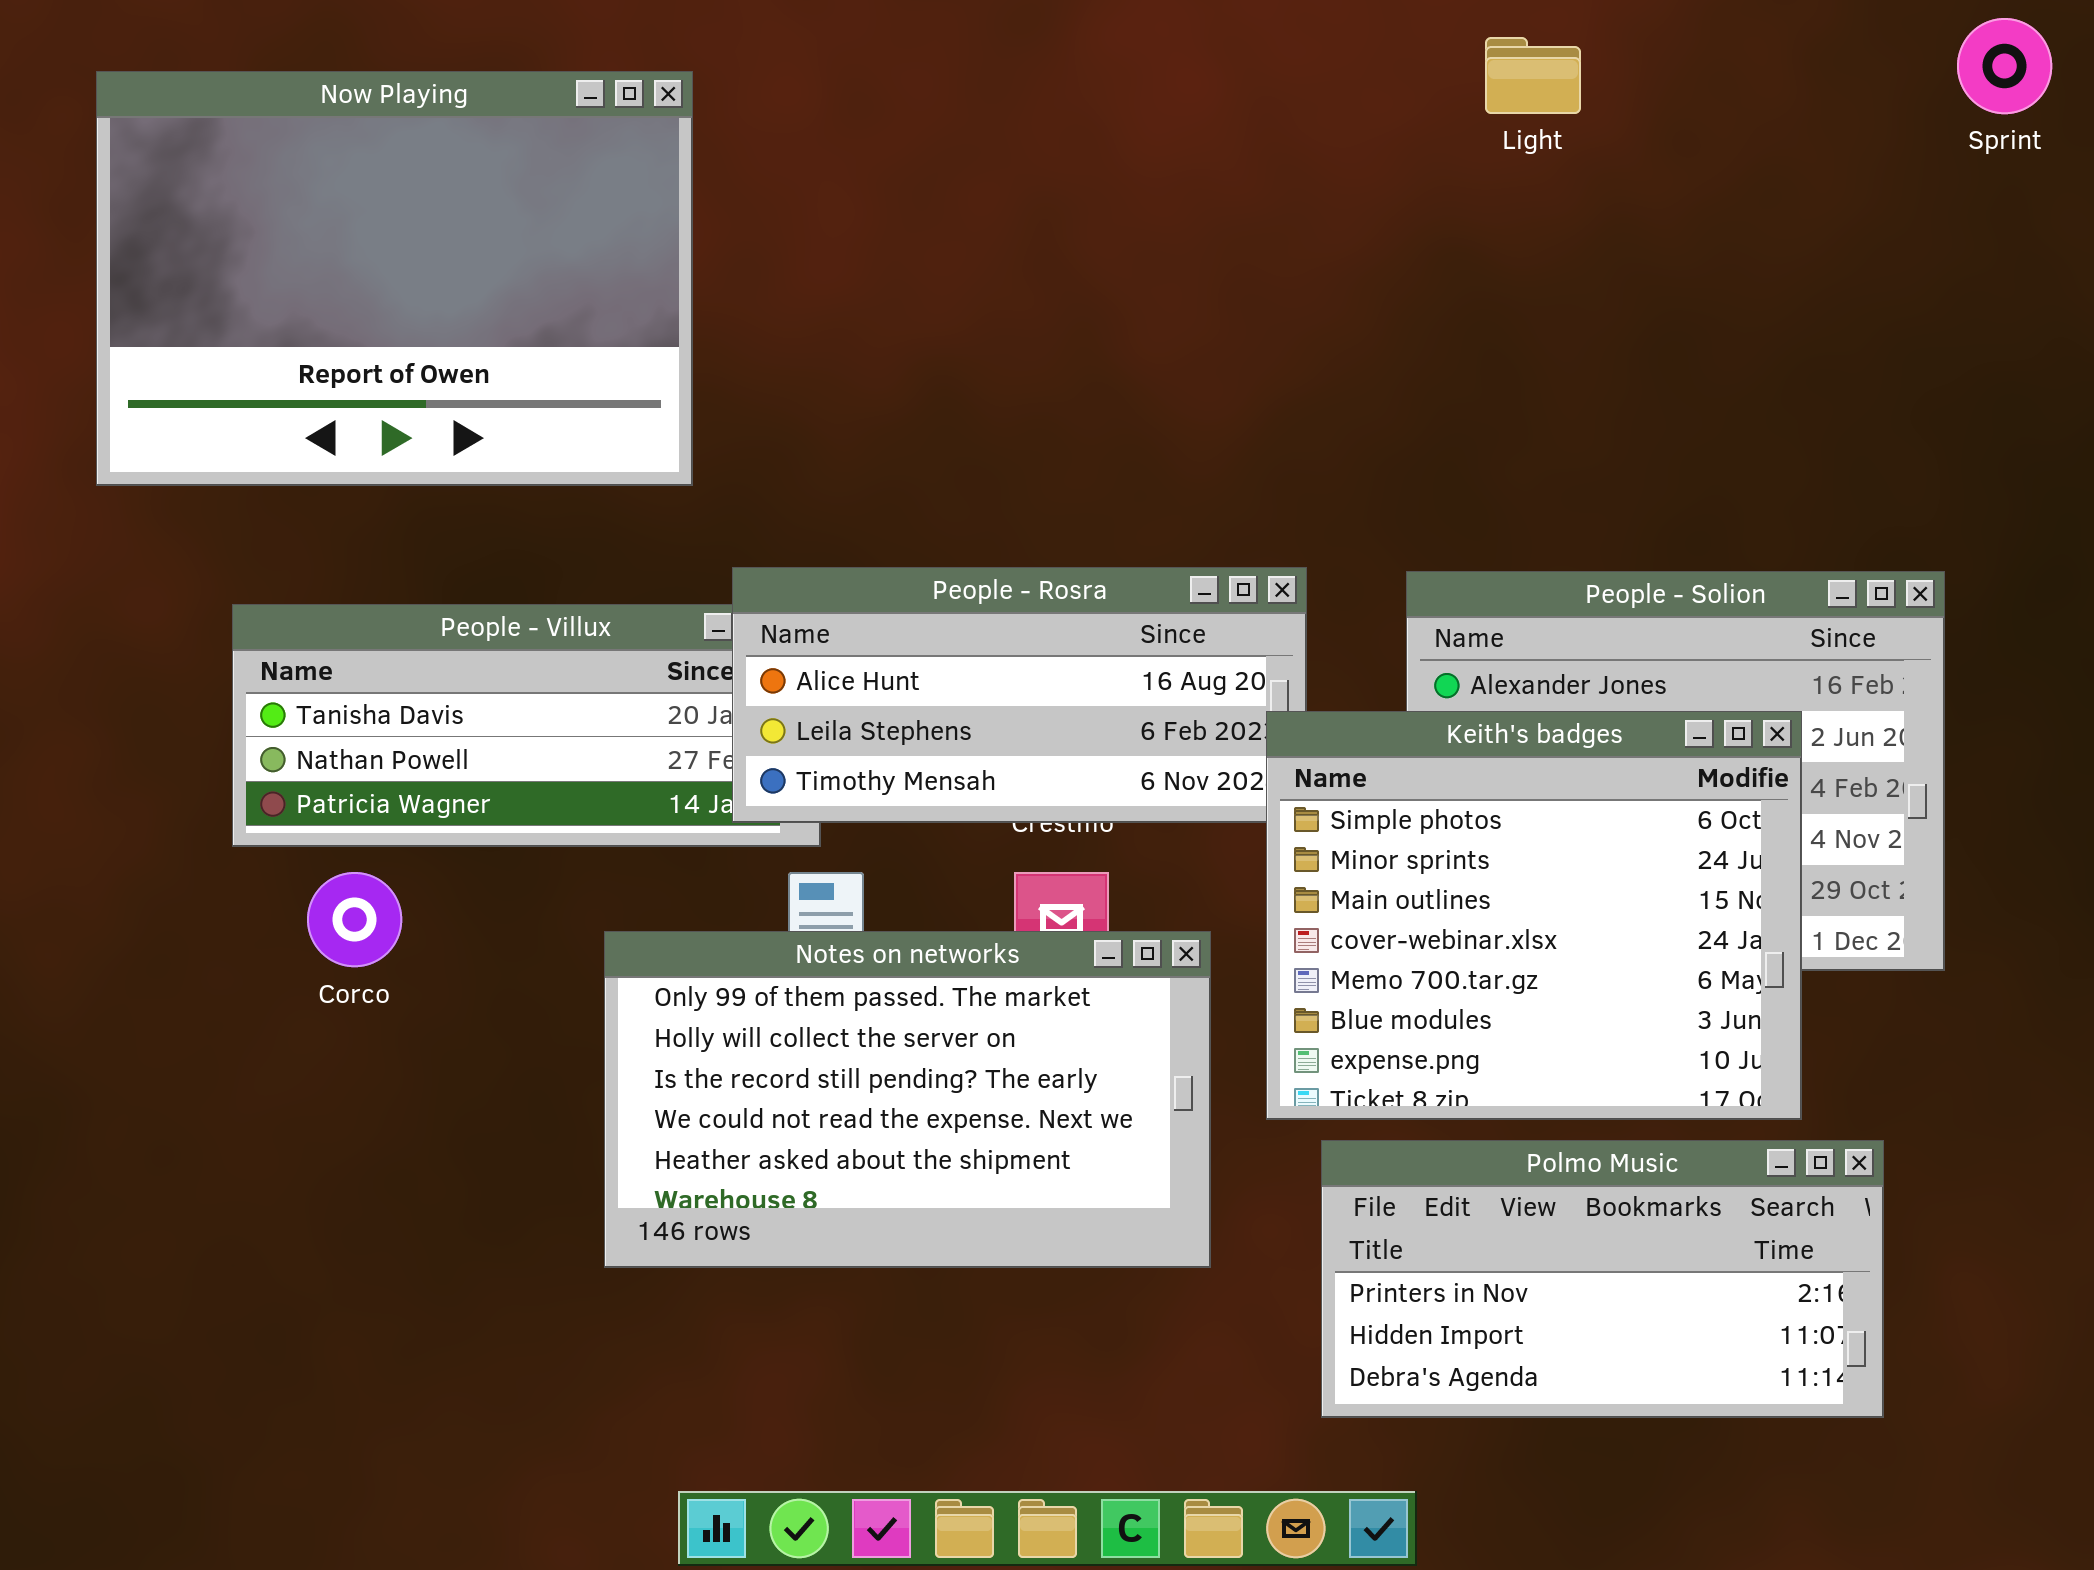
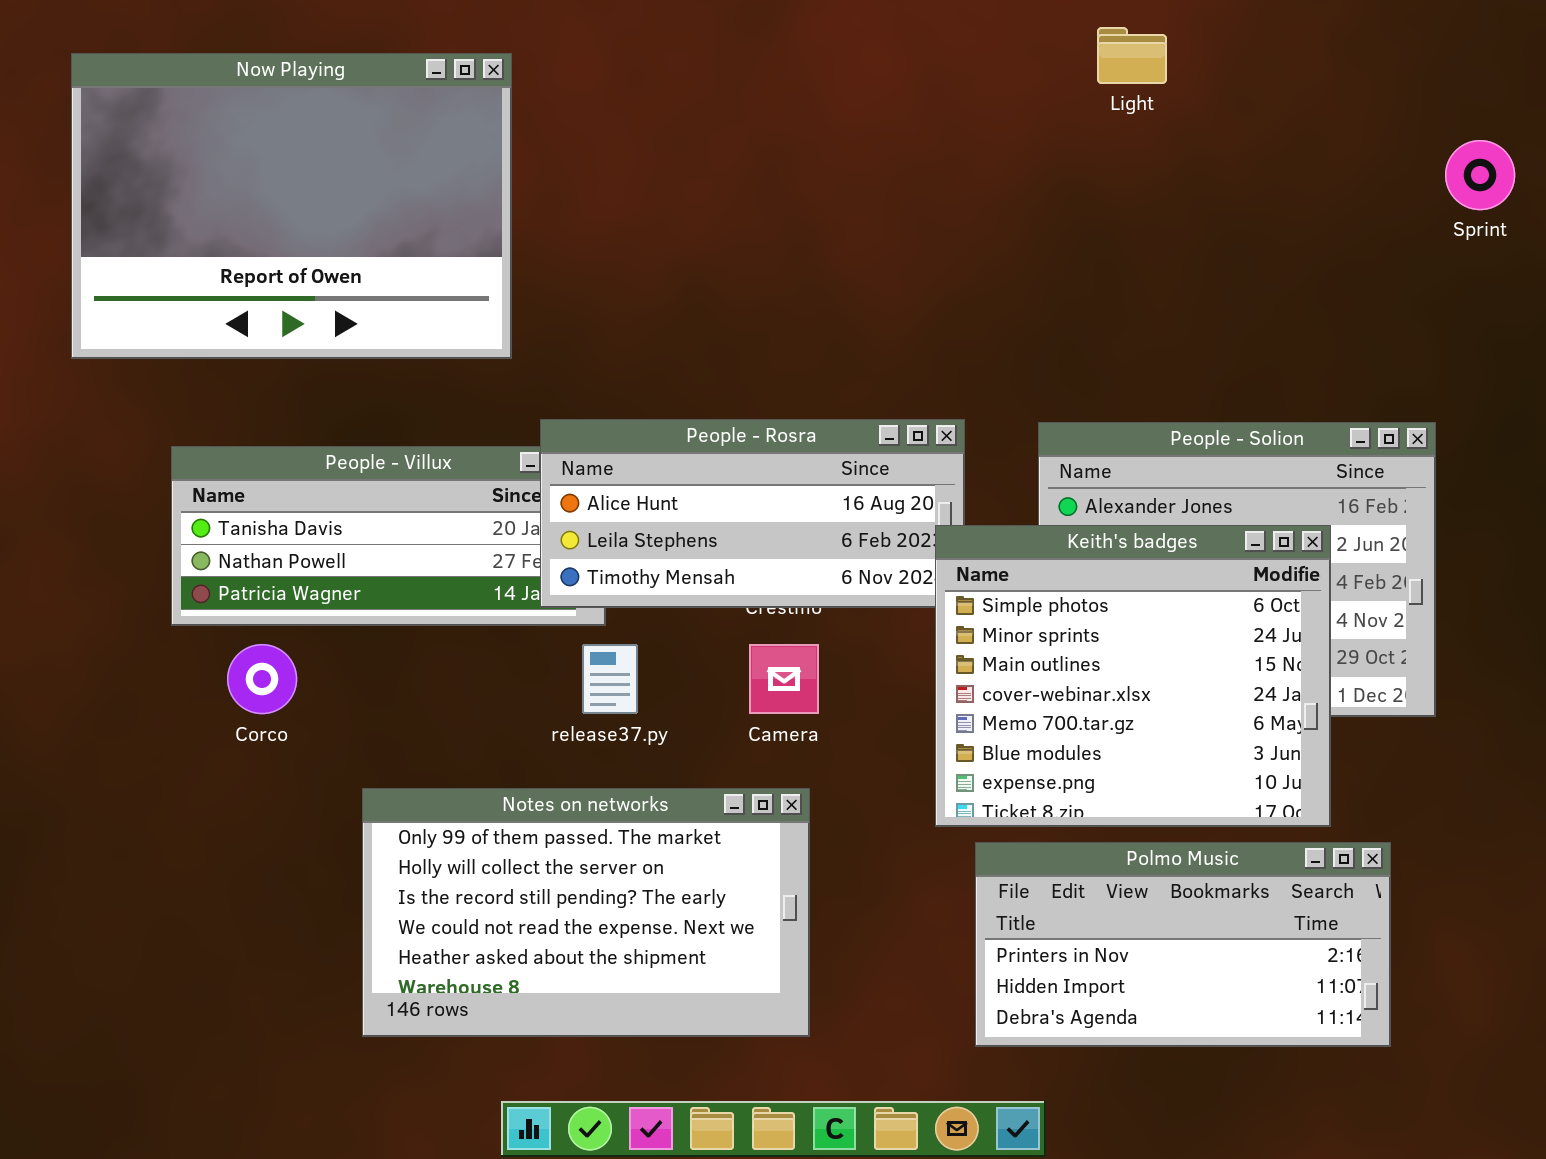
Sprint: [1957,18,2052,114] -> [1445,140,1515,210], moved
Notes on networks: [604,931,1211,1268] -> [362,788,810,1037], moved

